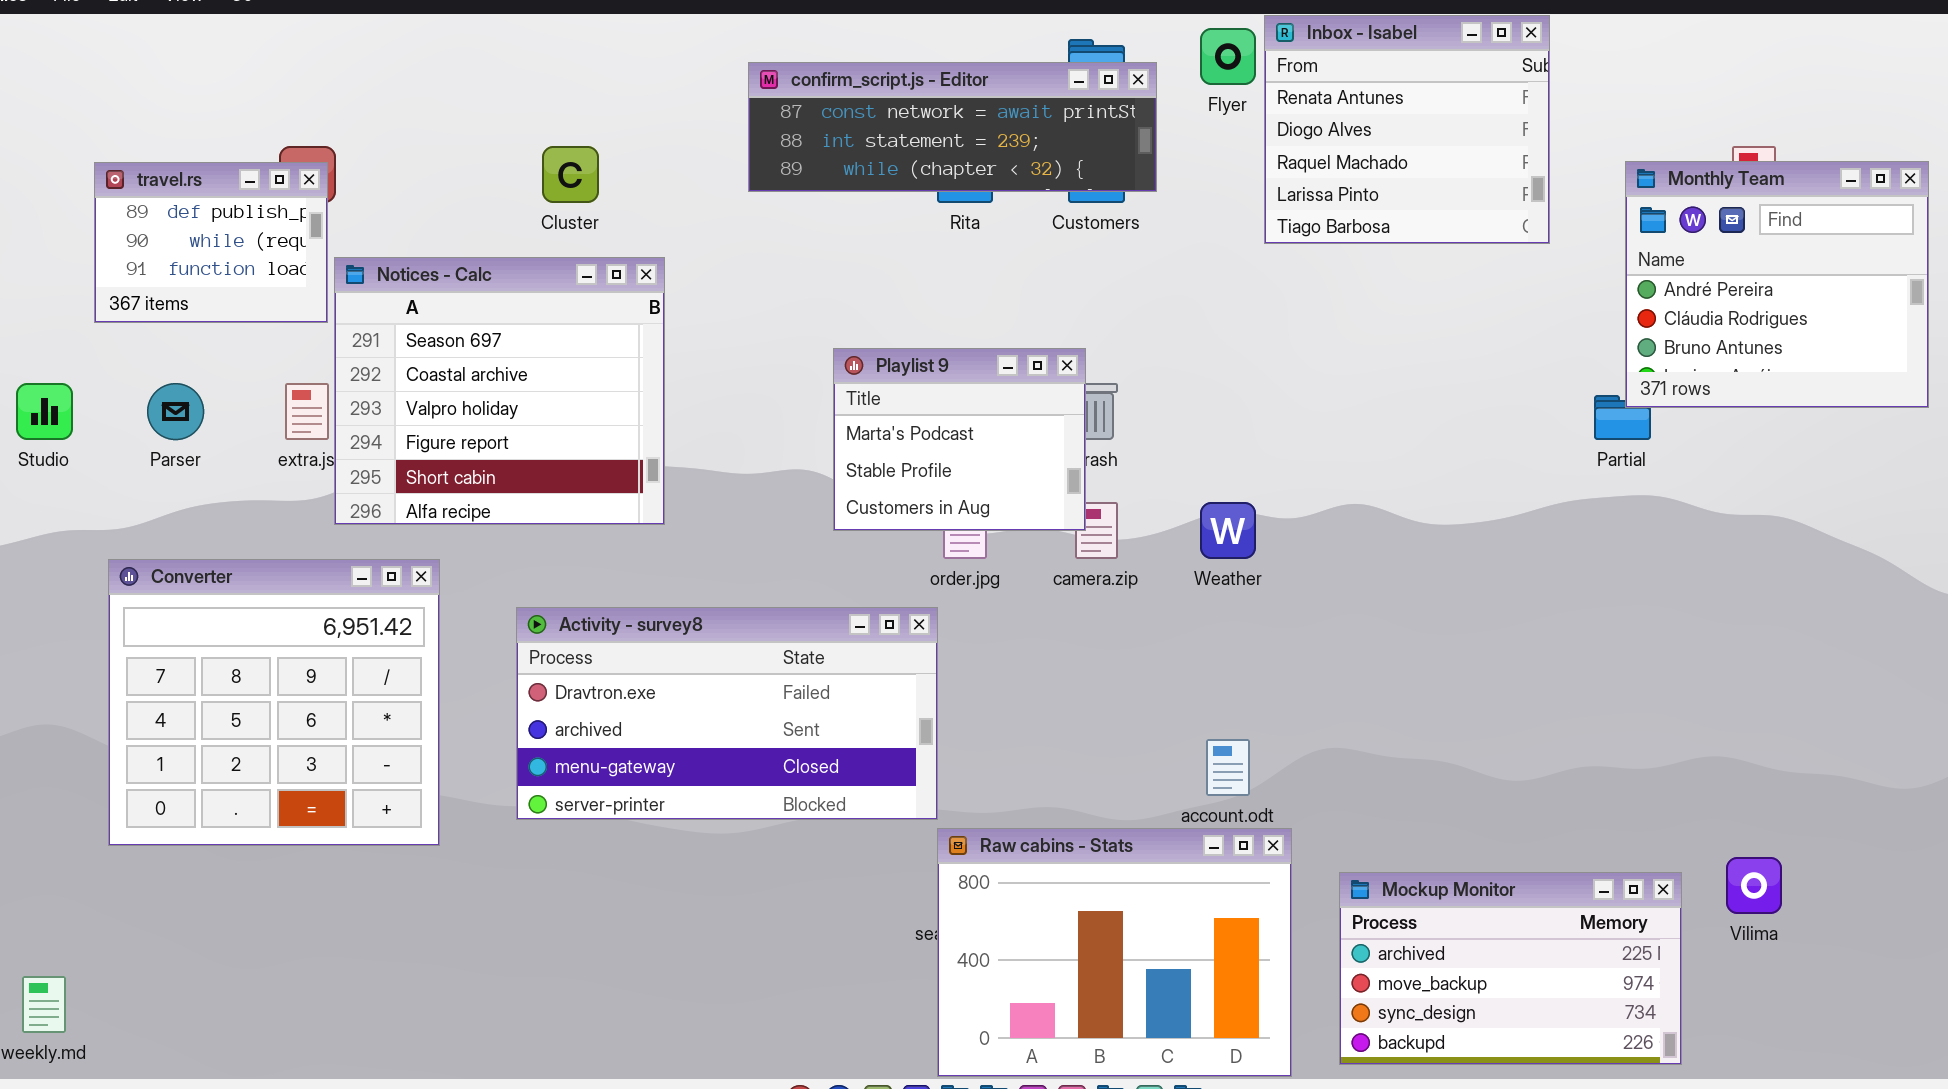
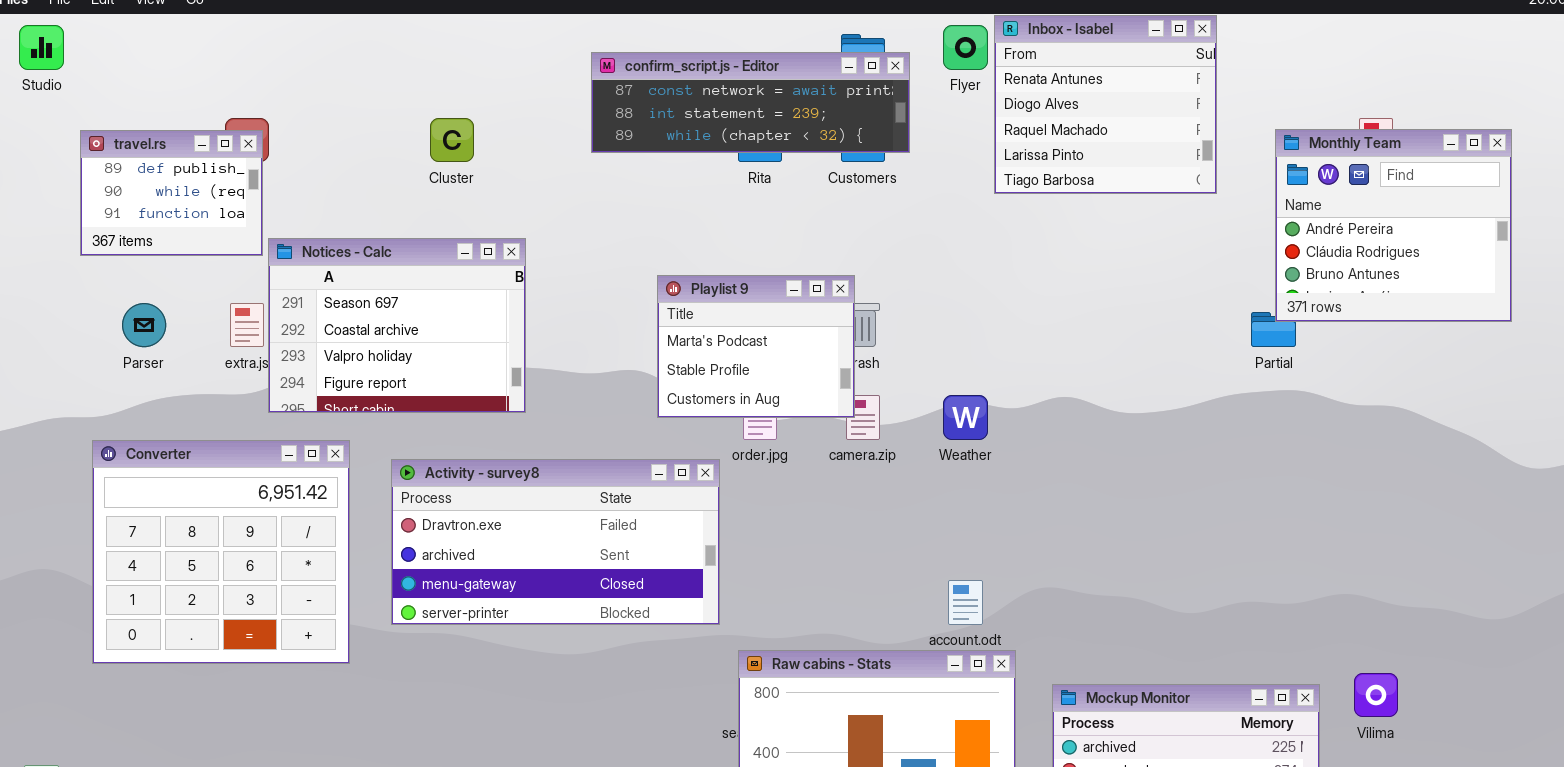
Notices - Calc: [334,257,665,525] -> [268,238,526,413], resized
Studio: [16,383,73,440] -> [19,25,64,70], moved
Activity - survey8: [516,607,938,820] -> [391,459,720,625], moved

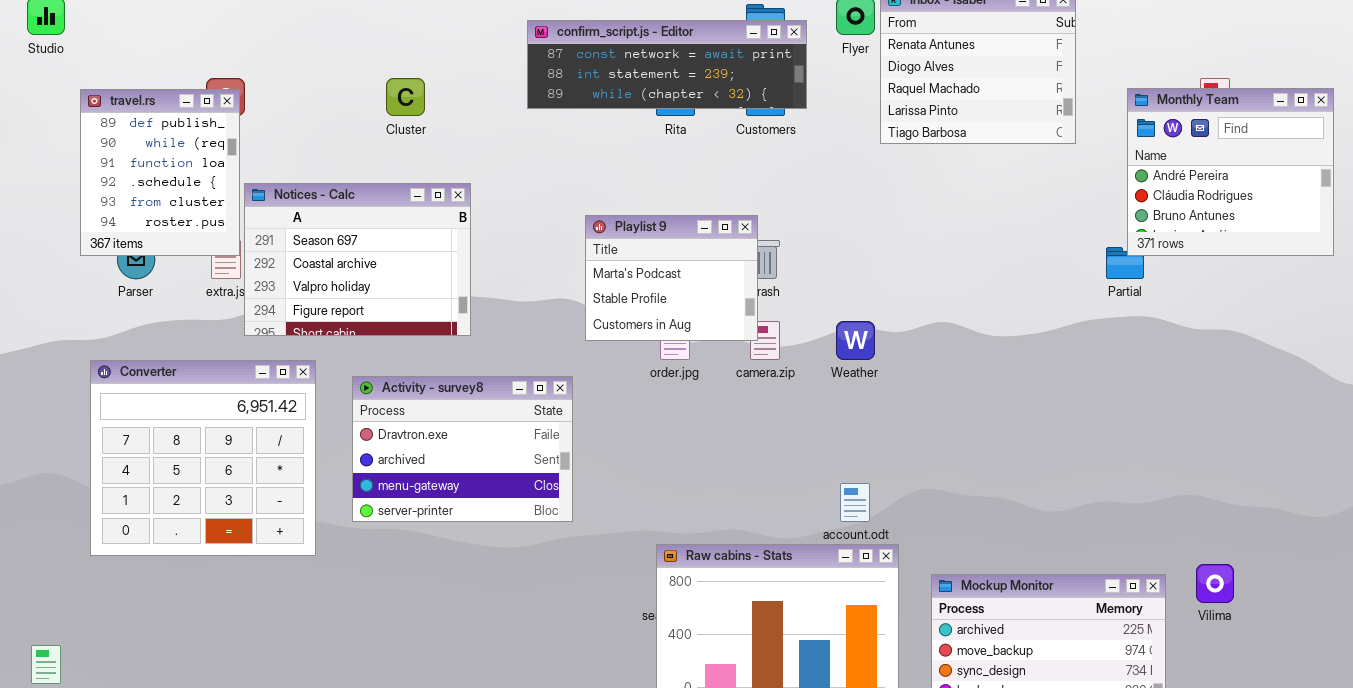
travel.rs: [80,130,263,256] -> [80,89,240,256], resized
Activity - survey8: [391,459,720,625] -> [352,376,573,522], resized

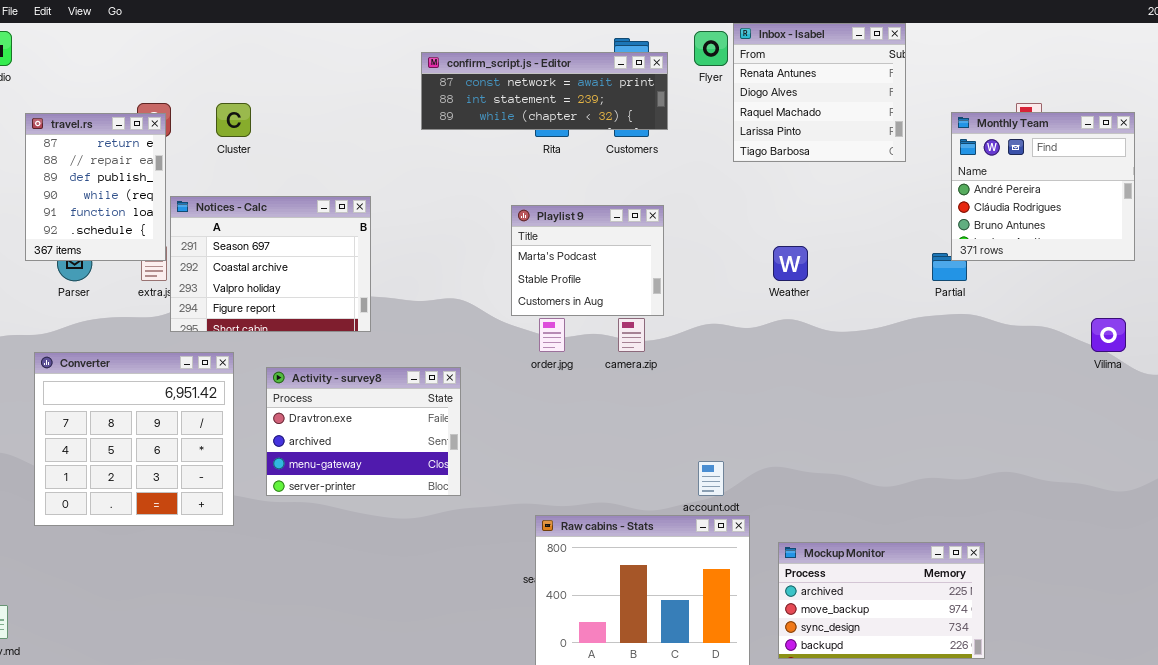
Cluster: [386,78,425,116] -> [216,103,251,137], moved
travel.rs: [80,89,240,256] -> [25,113,166,261], scrolled up 2 rows
Playlist 9: [585,215,758,341] -> [511,205,664,316], moved
Weather: [836,321,875,360] -> [773,246,808,281], moved
Vilima: [1196,564,1234,603] -> [1091,318,1126,352], moved

